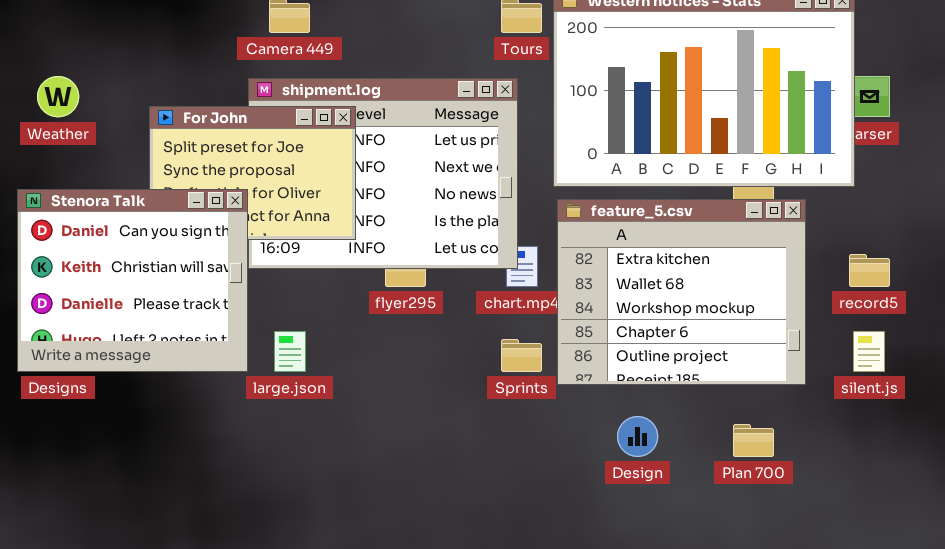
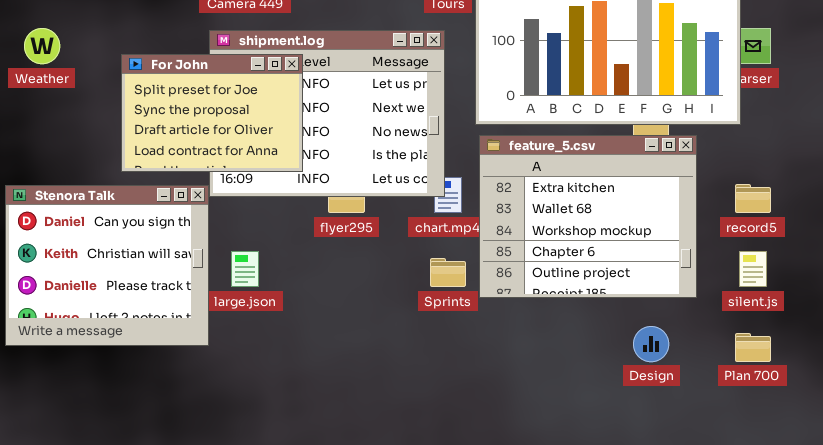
Stenora Talk: [17,189,248,372] -> [5,185,209,346], moved
Design: [617,416,658,457] -> [633,326,669,362], moved
Plan 700: [733,424,774,457] -> [735,333,771,362], moved

